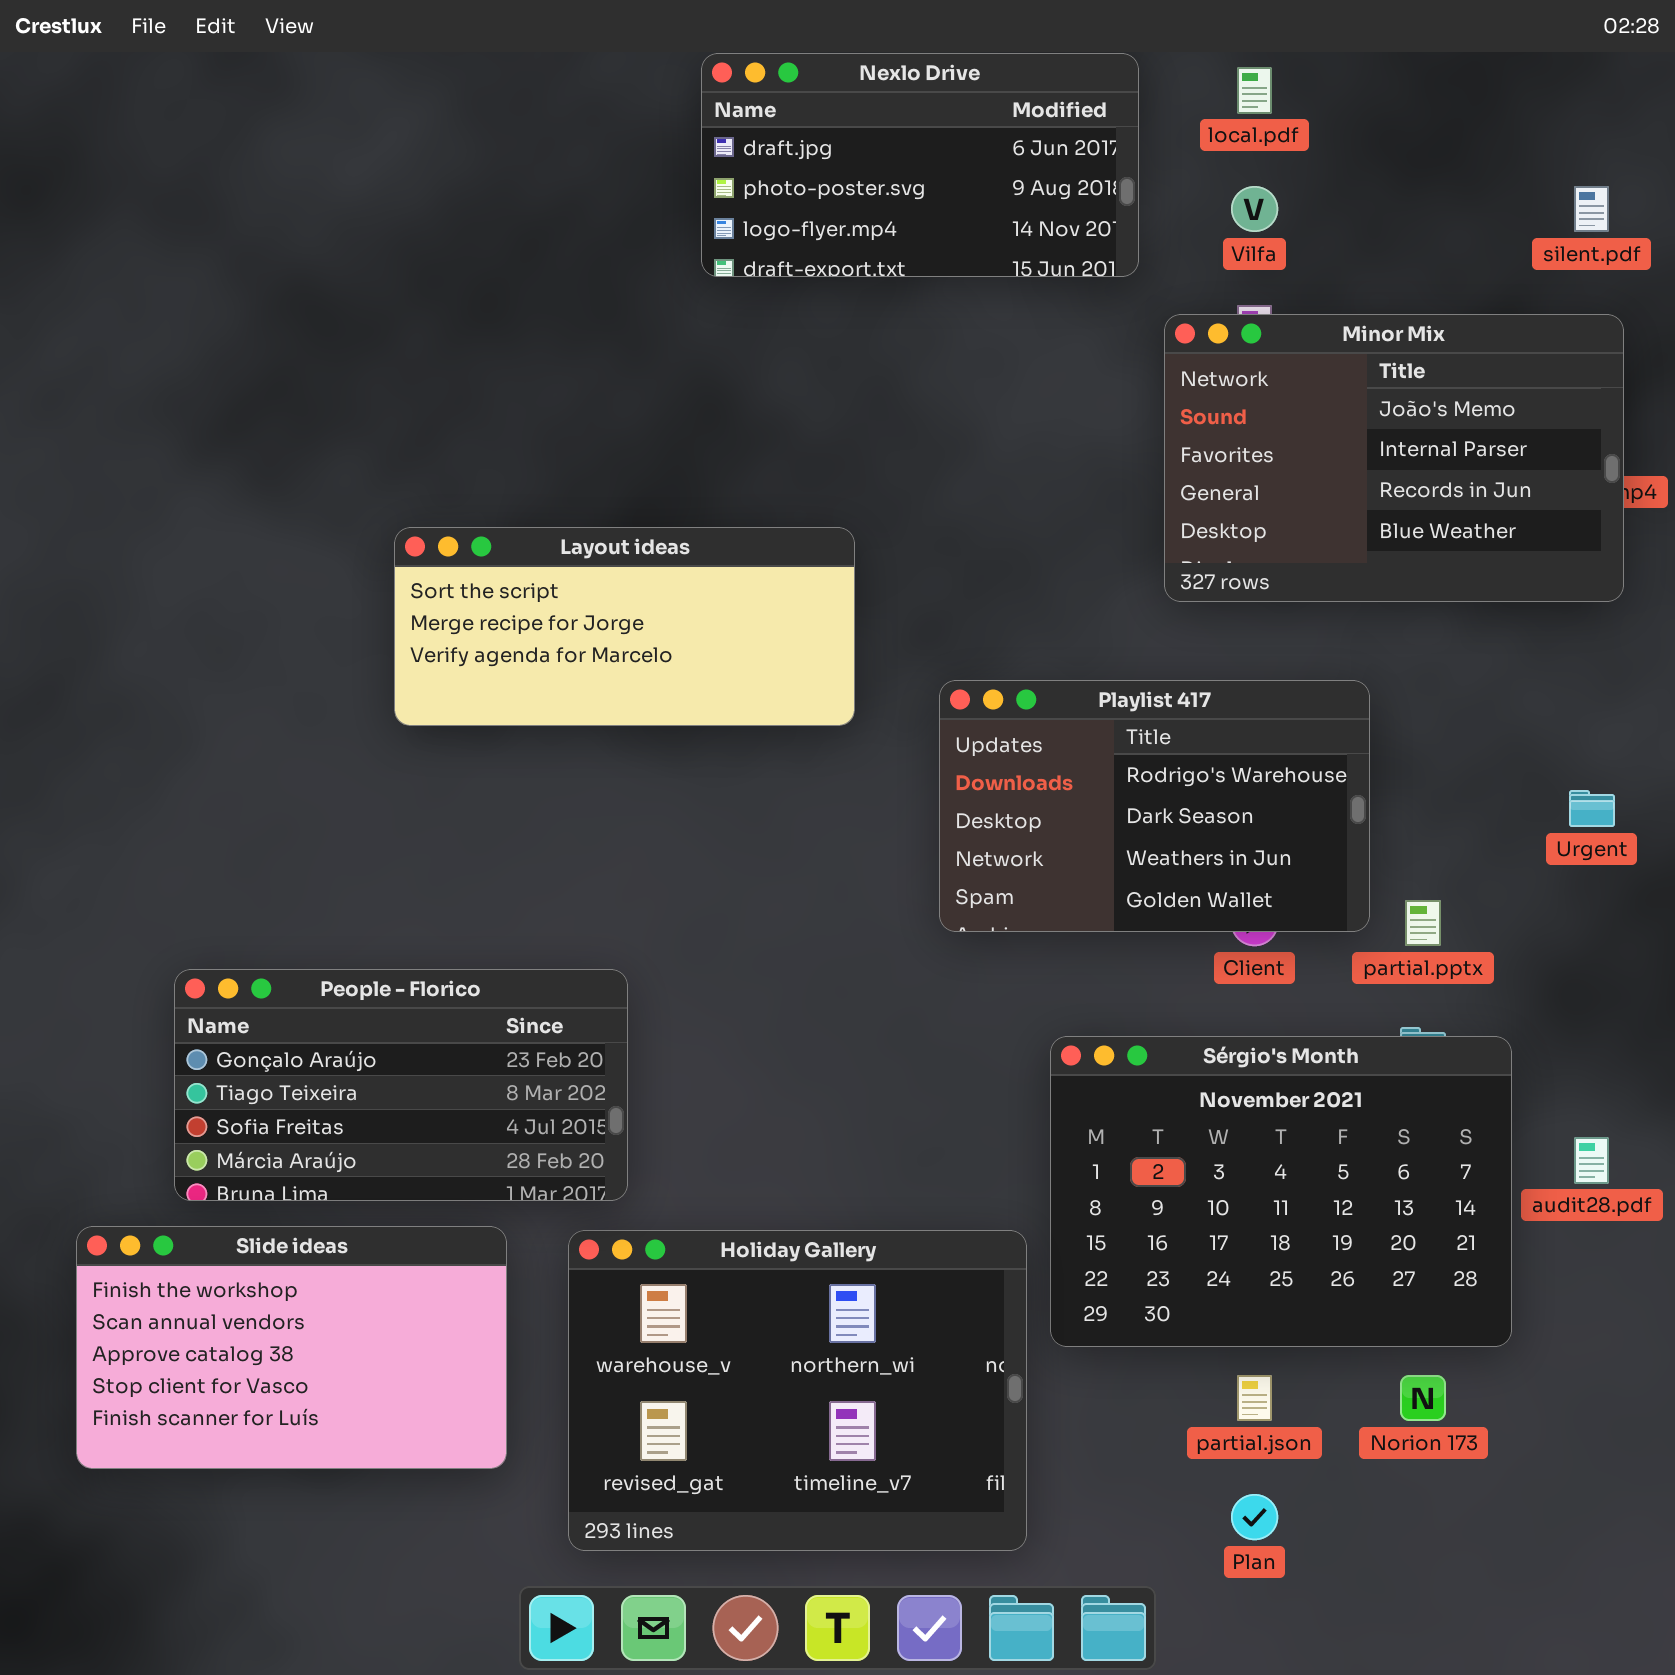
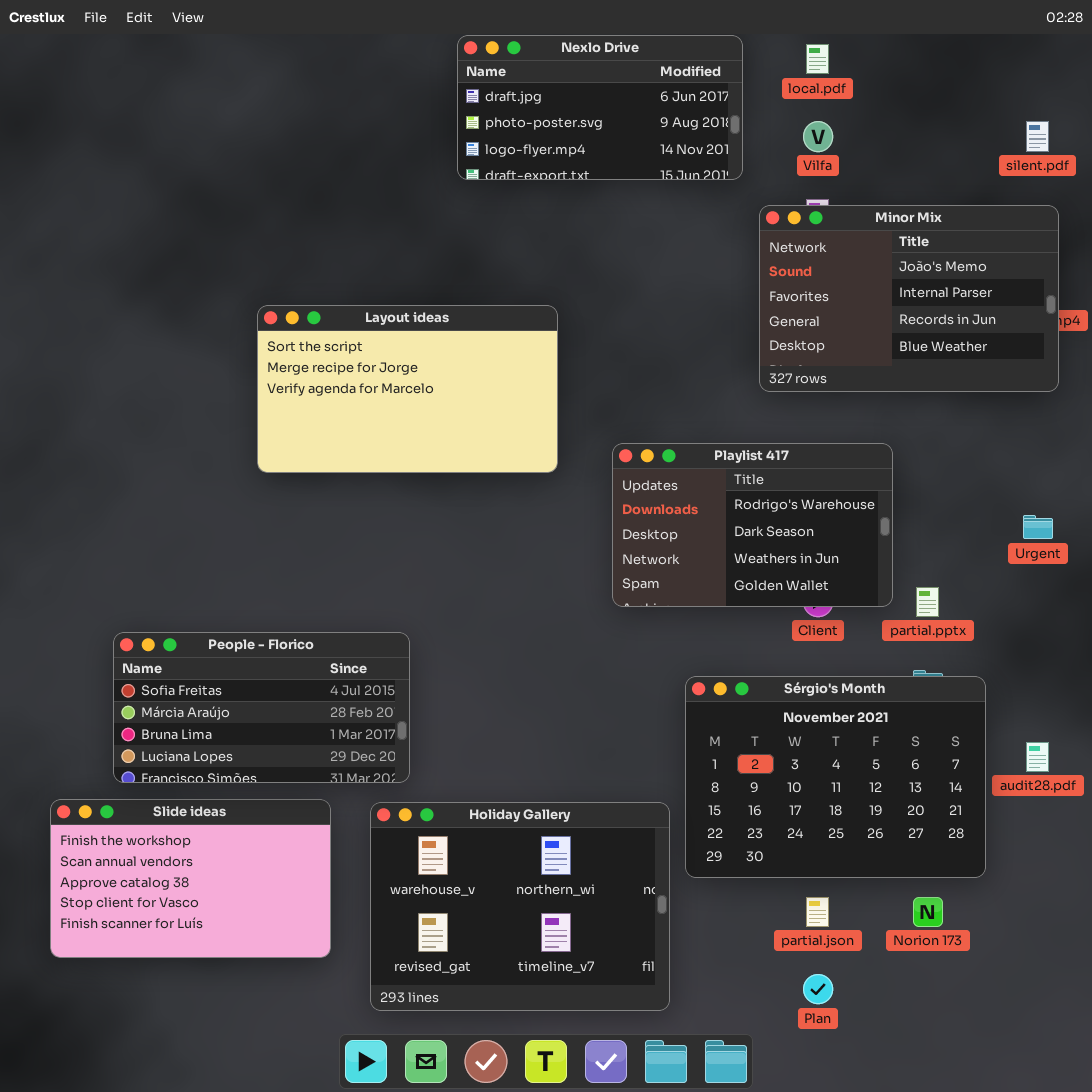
Layout ideas: [394,527,855,726] -> [257,305,558,473], resized
People - Florico: [174,969,628,1201] -> [113,632,410,783], scrolled down 2 rows

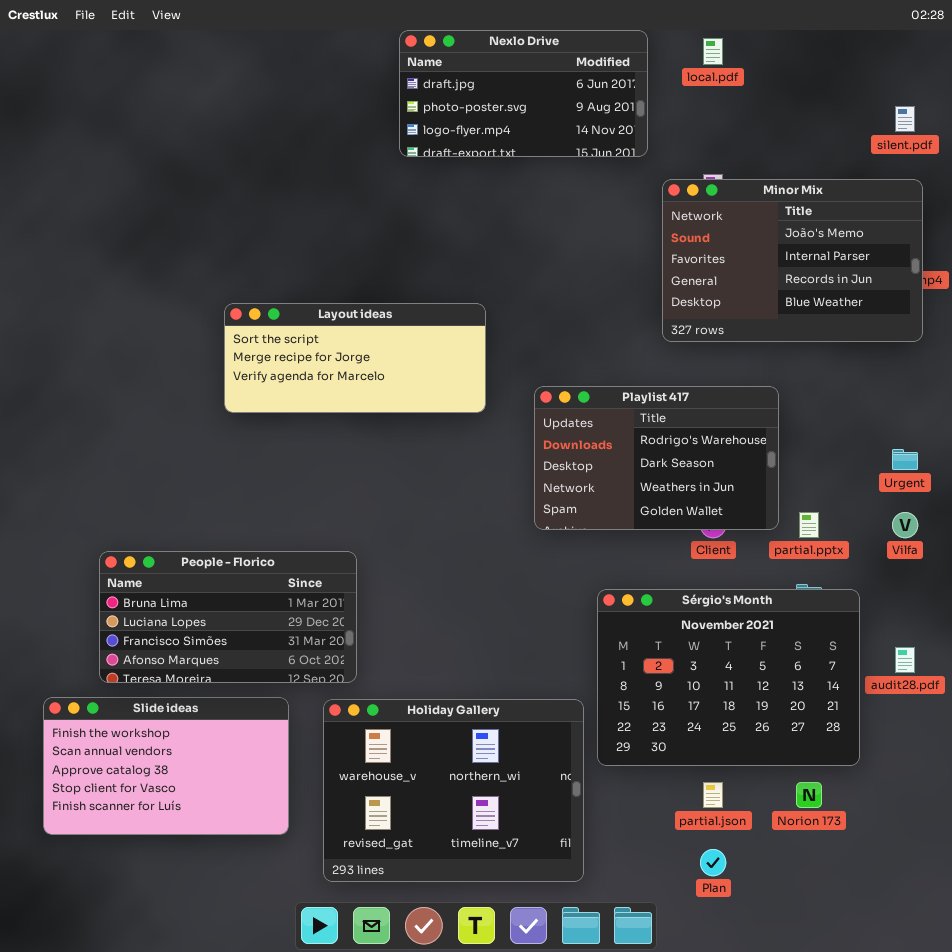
Vilfa: [803,121,833,152] -> [892,512,918,538], moved
Layout ideas: [257,305,558,473] -> [224,303,486,413], resized
People - Florico: [113,632,410,783] -> [99,551,357,683], scrolled down 2 rows

